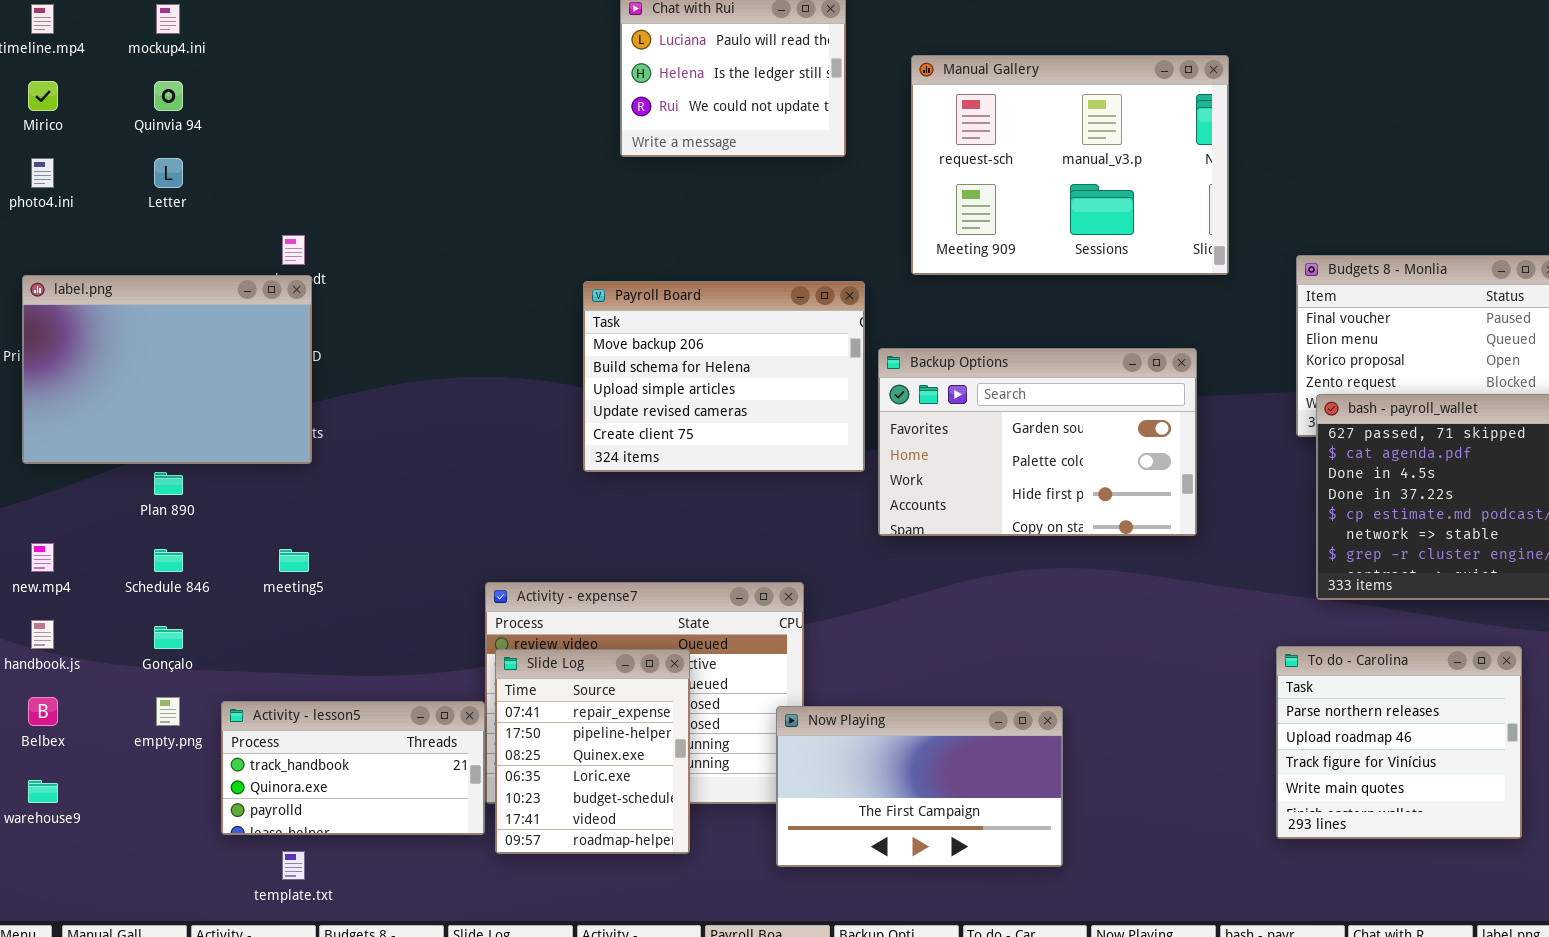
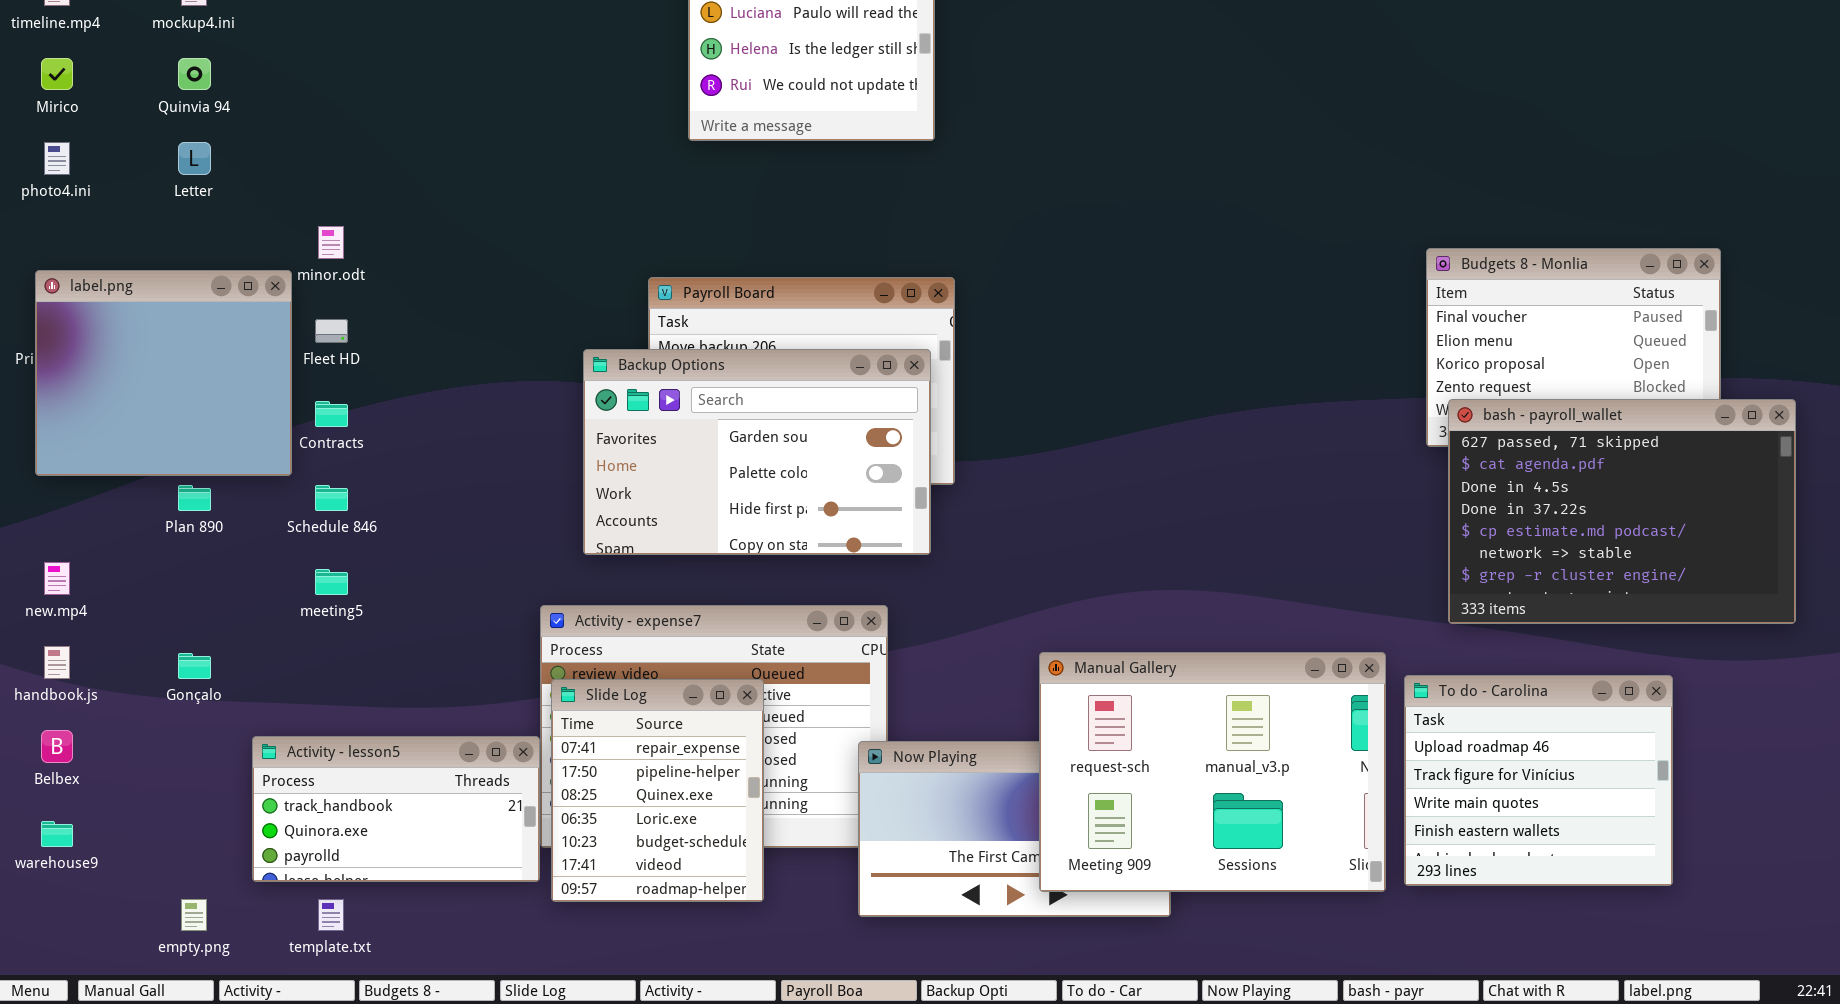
Manual Gallery: [911,55,1229,275] -> [1039,652,1386,892], moved
label.png: [22,275,312,464] -> [35,270,292,476], resized
Backup Options: [878,348,1197,536] -> [583,349,931,555], moved
Schedule 846: [154,549,183,572] -> [315,485,348,511], moved
To do - Carolina: [1276,646,1522,839] -> [1404,675,1673,886], scrolled down 1 row
empty.png: [156,697,180,726] -> [181,899,207,931], moved

